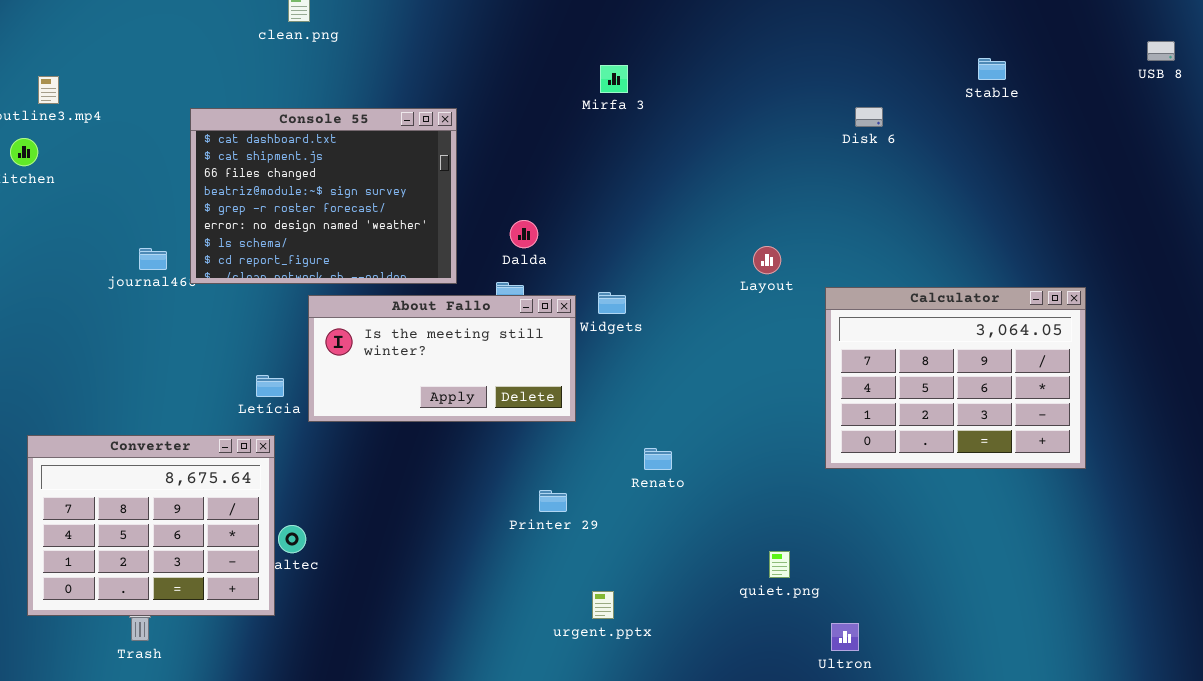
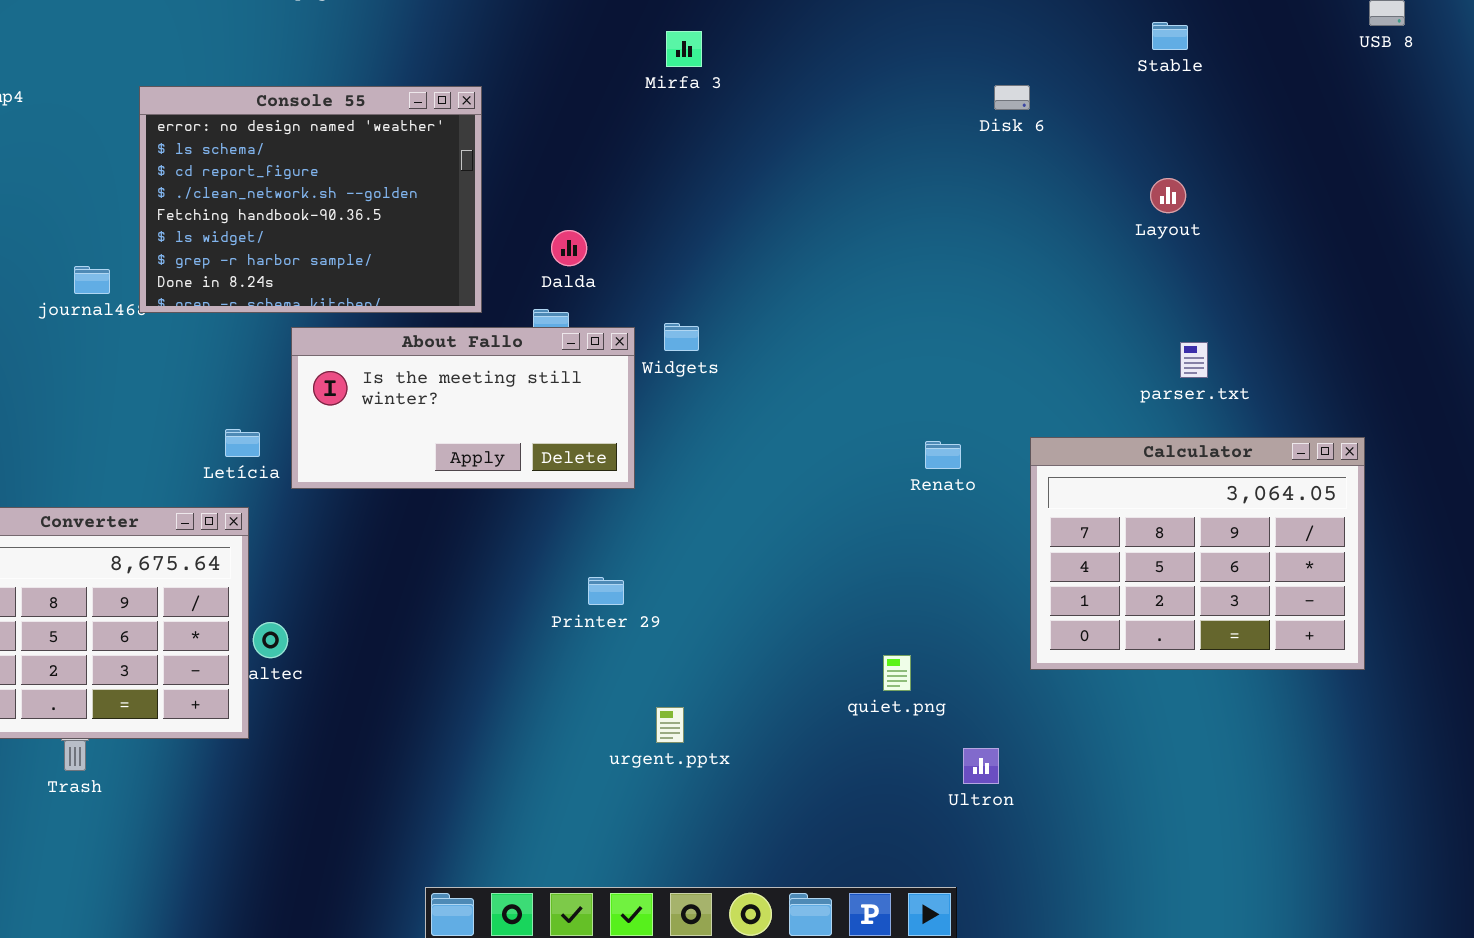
Console 55: [190,108,457,284] -> [139,86,482,313], scrolled down 5 rows
Layout: [753,246,781,274] -> [1150,178,1186,213], moved
Calculator: [825,287,1086,469] -> [1030,437,1365,670], moved
Renato: [644,448,672,470] -> [925,441,961,469], moved

